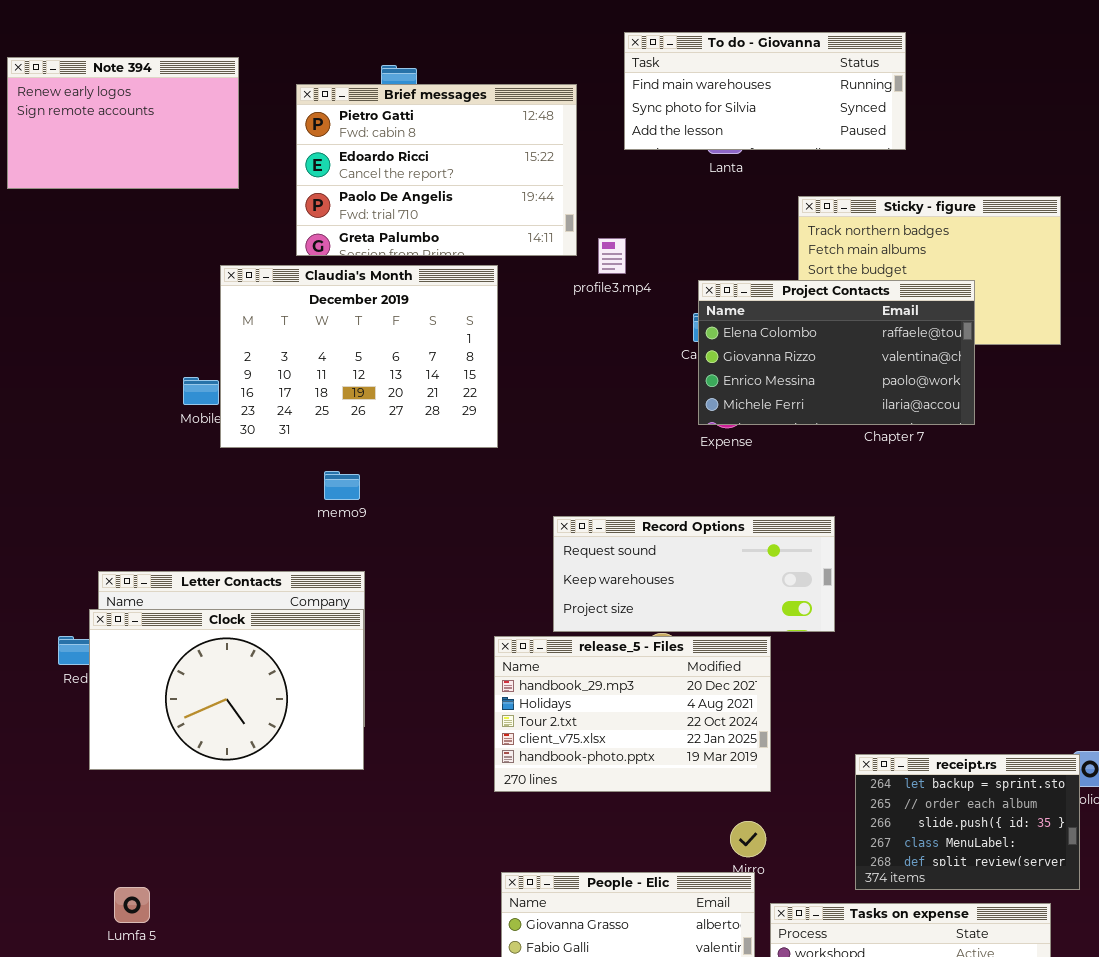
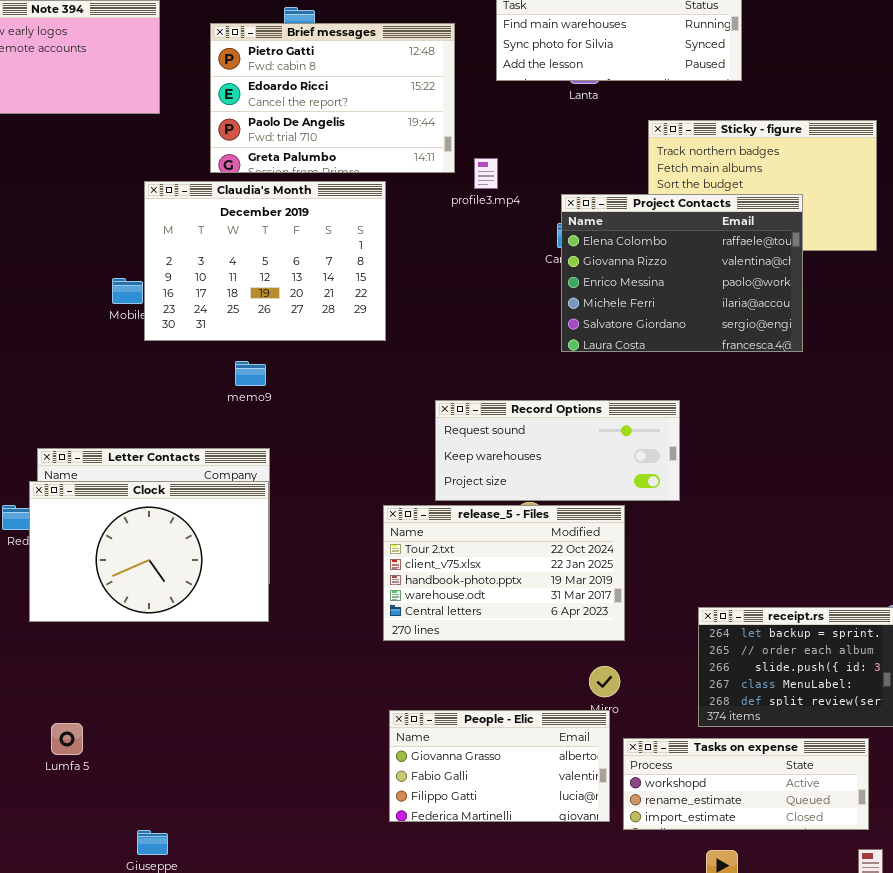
Project Contacts: [698,280,975,425] -> [561,194,803,352], resized
release_5 - Files: [494,636,771,792] -> [383,505,625,641], scrolled down 2 rows

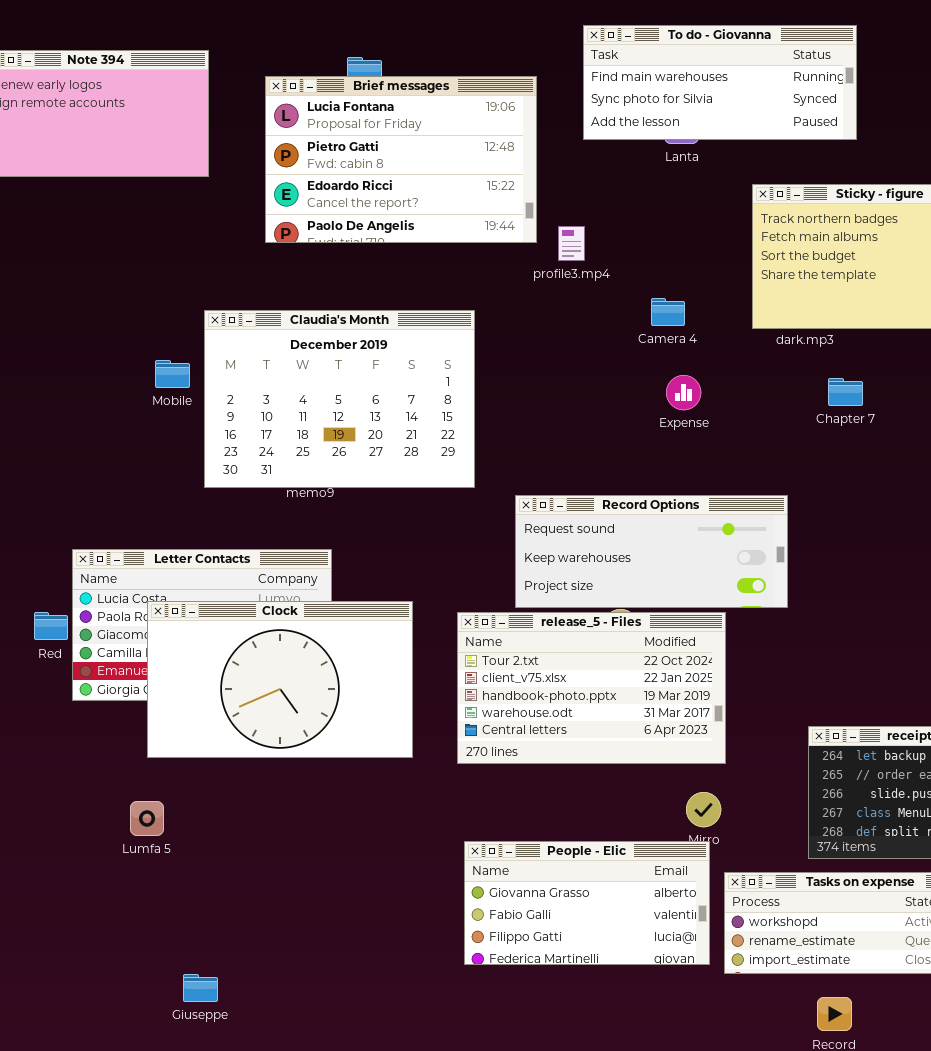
Brief messages: [210,23,455,173] -> [265,76,537,243], scrolled up 1 row
Claudia's Month: [144,181,386,341] -> [204,310,475,488], moved
Project Contacts: [561,194,803,352] -> none, closed
Clock: [29,481,269,622] -> [147,601,413,758], moved
Lumfa 5: [51,723,83,755] -> [130,801,164,836], moved

